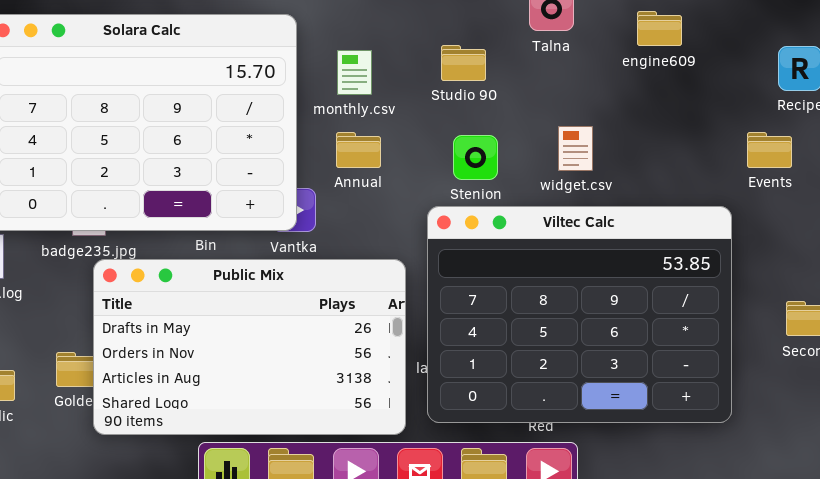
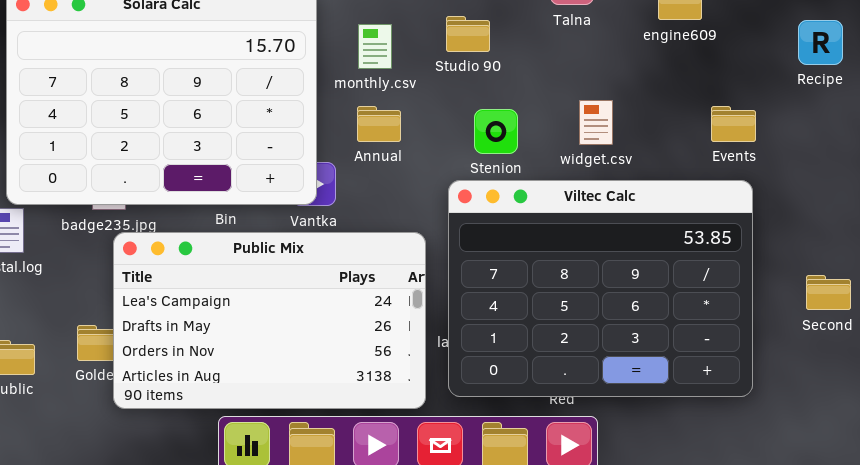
Studio 90: [441,45,486,81] -> [446,16,490,52], moved
Events: [747,132,792,168] -> [711,106,756,142], moved
Public Mix: [93,259,406,435] -> [113,232,426,409], scrolled up 1 row

